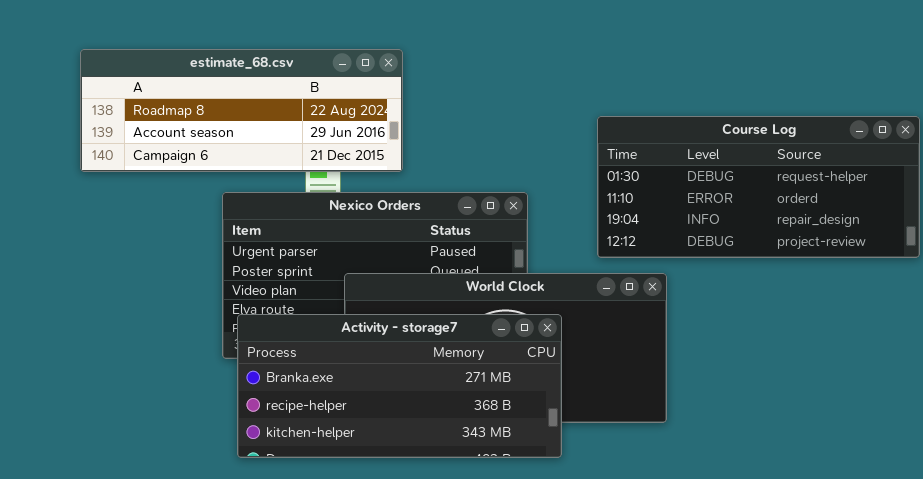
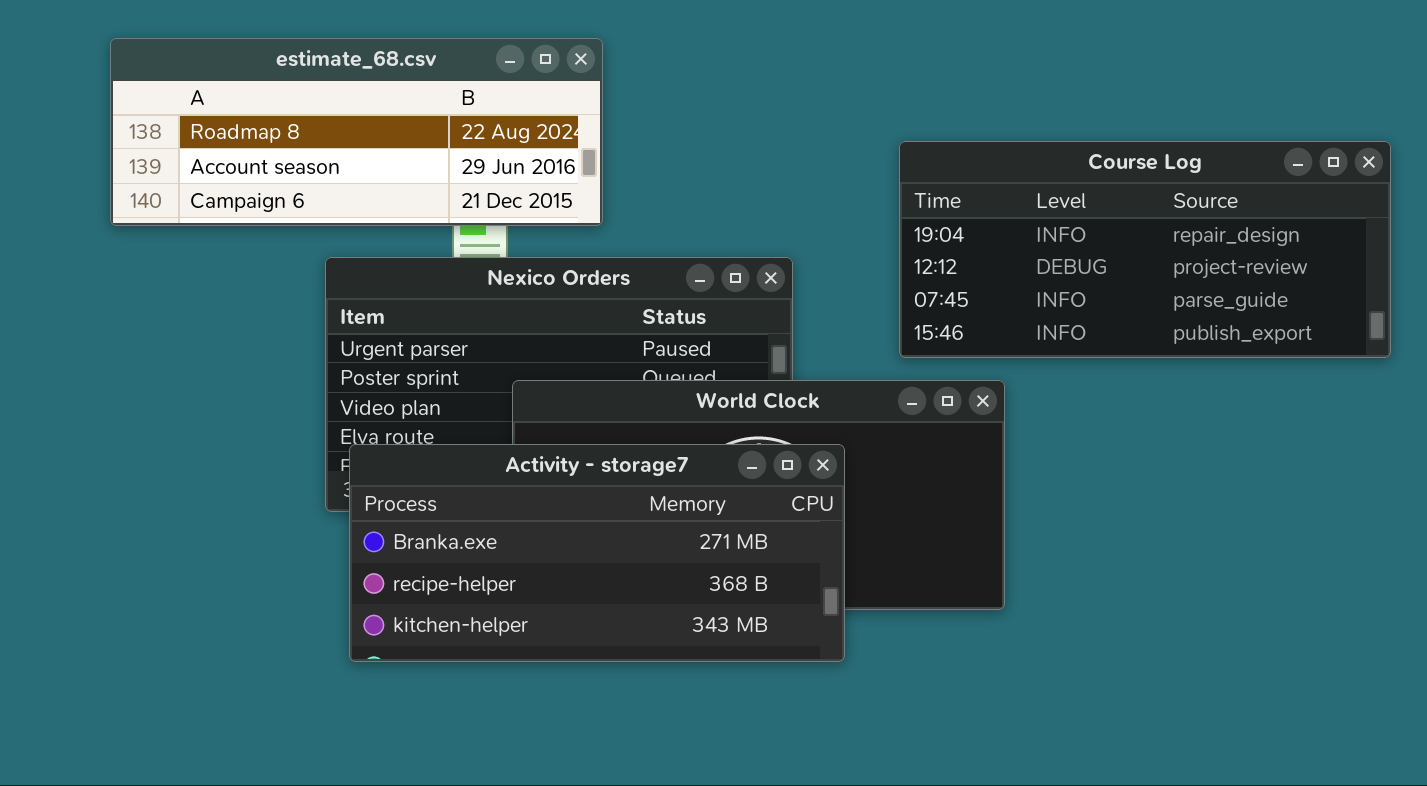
Course Log: [597,116,920,258] -> [899,141,1391,358], scrolled down 2 rows

